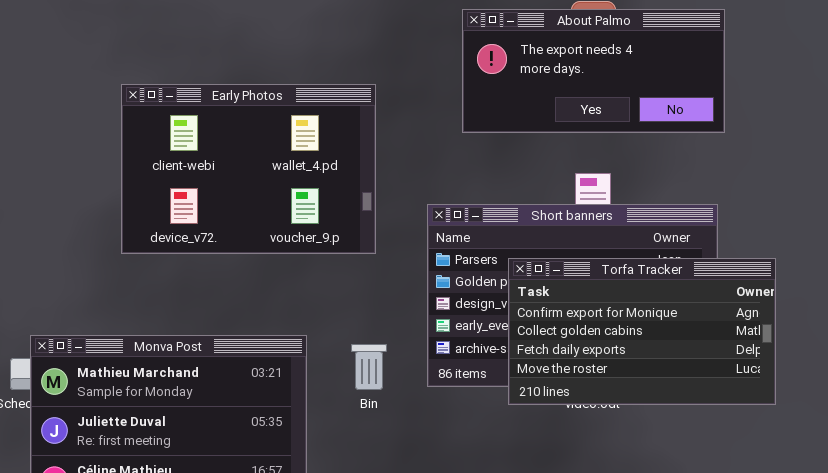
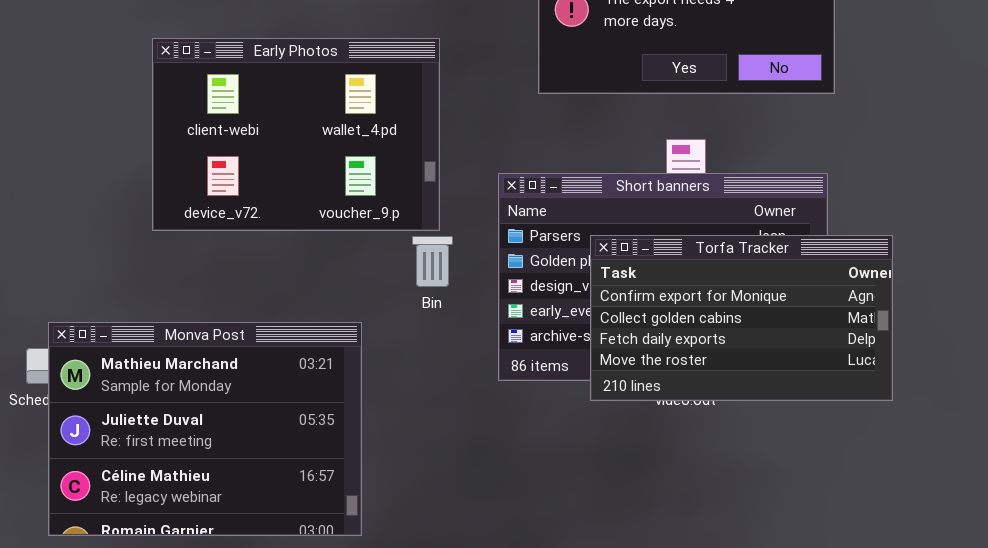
Bin: [351,344,387,390] -> [412,236,453,287], moved

